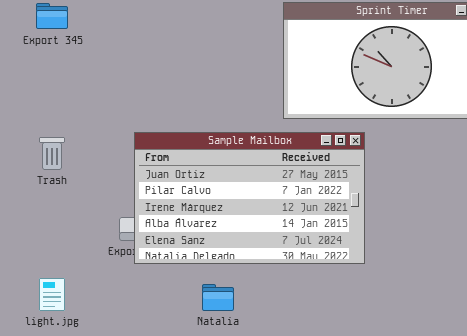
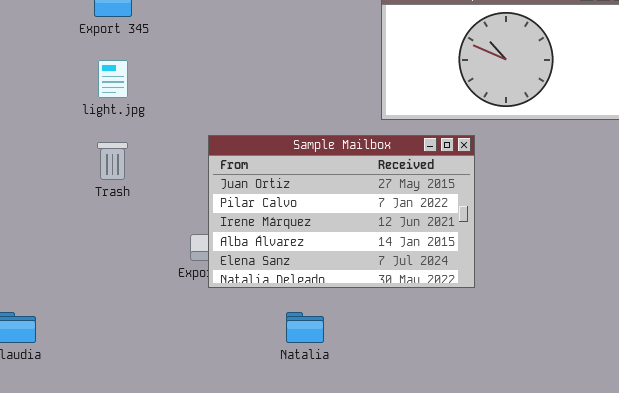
light.jpg: [39,278,65,311] -> [98,60,128,98], moved

